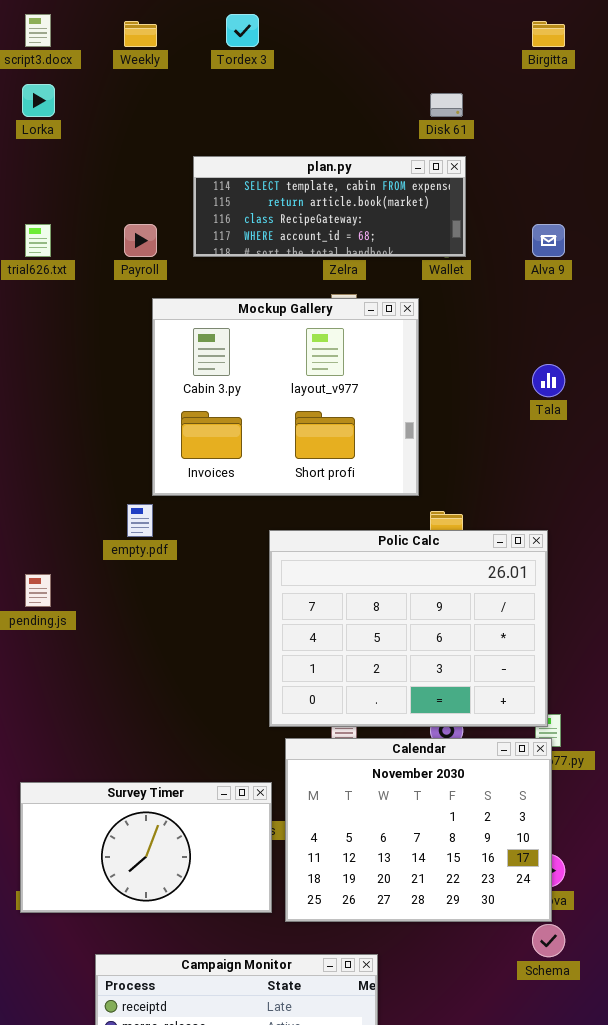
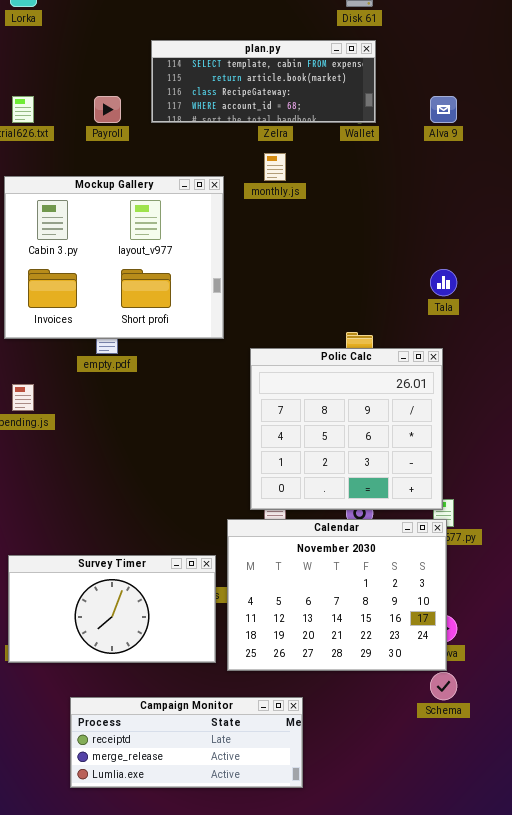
Mockup Gallery: [152,298,419,496] -> [4,176,224,339], moved
Tala: [532,364,565,397] -> [430,269,457,296], moved
Polic Calc: [269,530,548,727] -> [250,348,443,510], resized

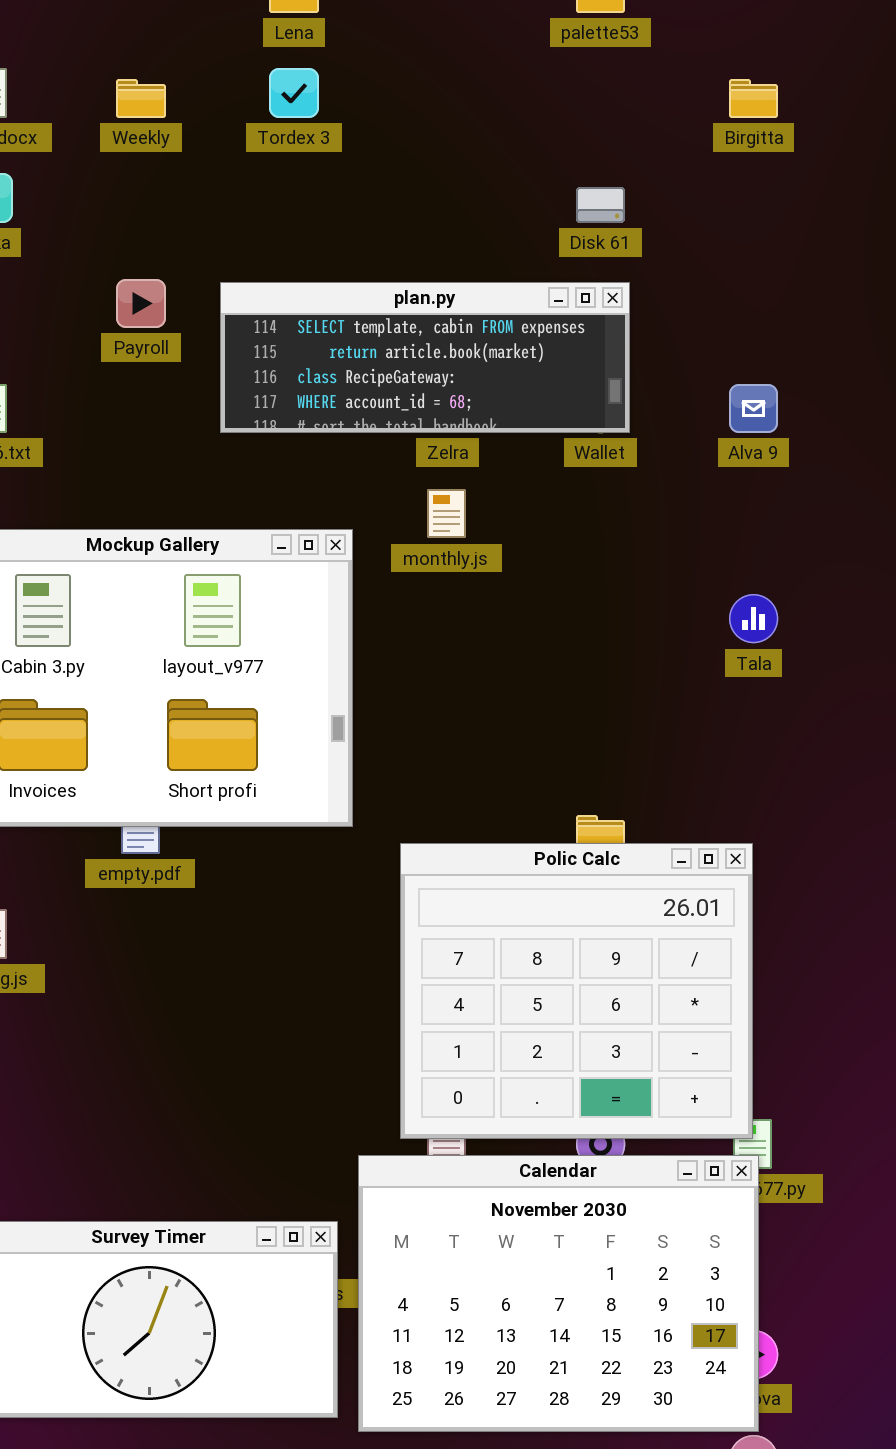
Payroll: [94,96,121,123] -> [116,279,166,328], moved
Tala: [430,269,457,296] -> [729,594,778,643], moved

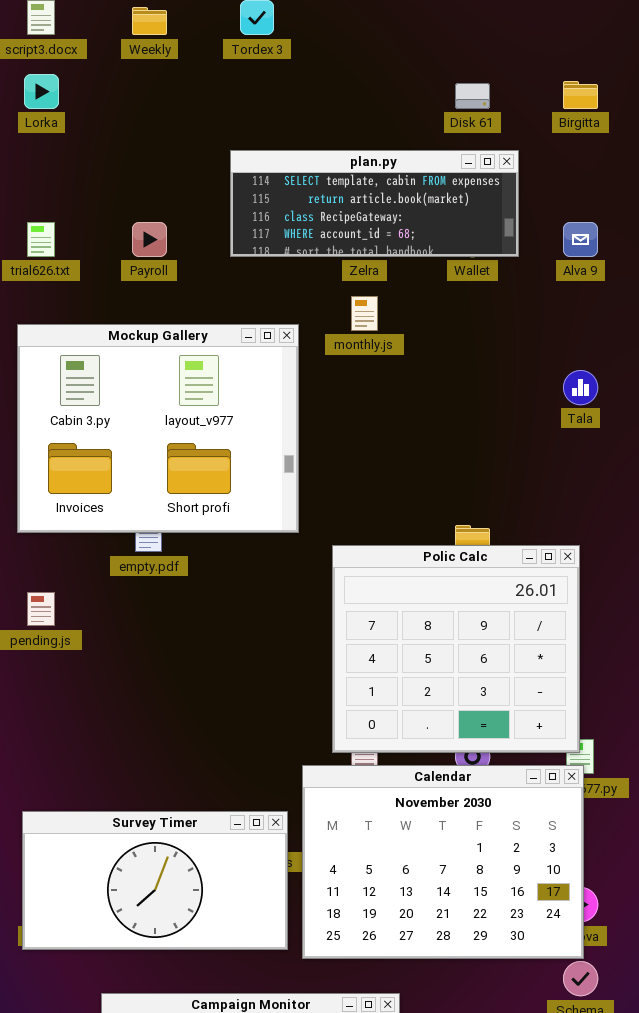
Birgitta: [729,79,778,118] -> [563,81,598,109], moved
Payroll: [116,279,166,328] -> [132,222,167,257], moved
plan.py: [220,282,630,433] -> [230,150,519,257], moved

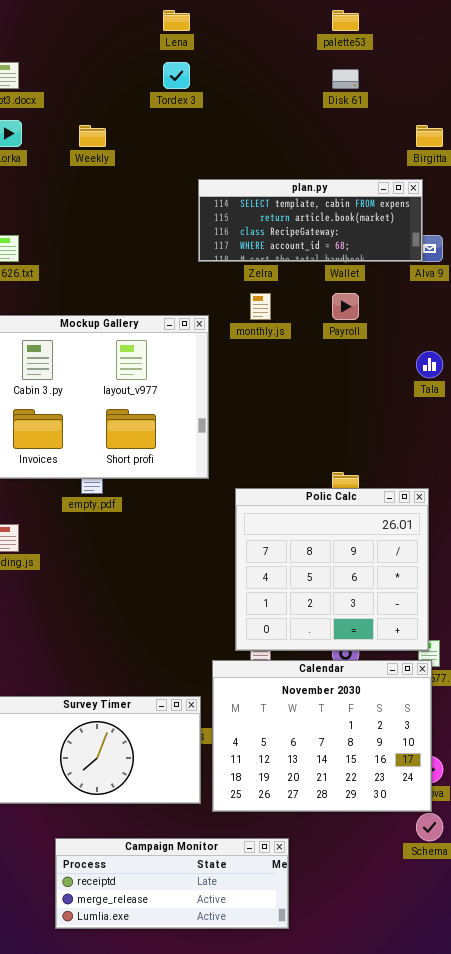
Weekly: [132,7,167,35] -> [79,125,106,147], moved
Disk 61: [455,83,490,109] -> [332,69,359,89], moved
plan.py: [230,150,519,257] -> [198,179,423,262], moved
Payroll: [132,222,167,257] -> [332,293,359,320], moved

